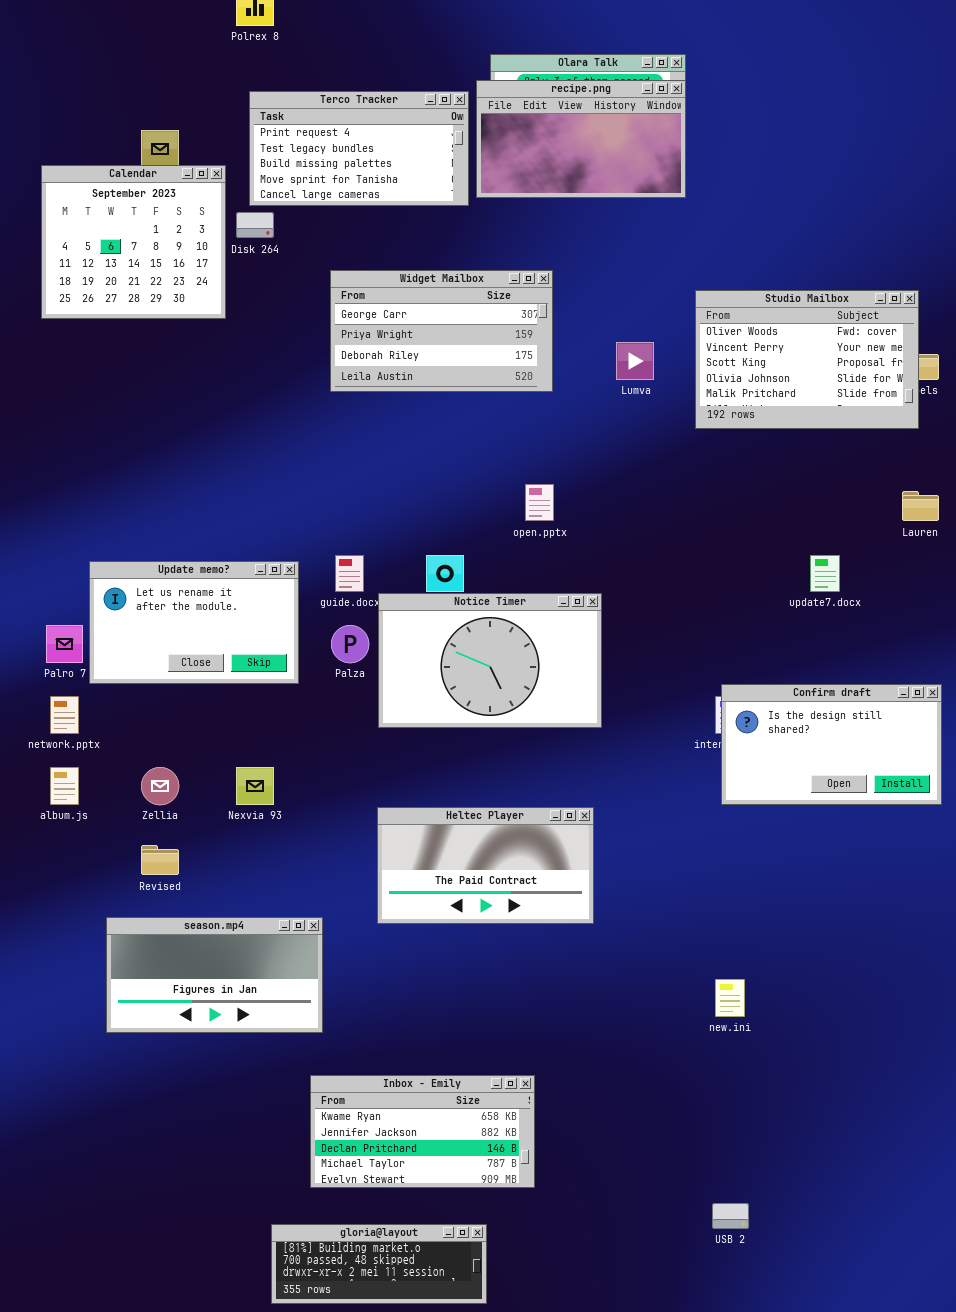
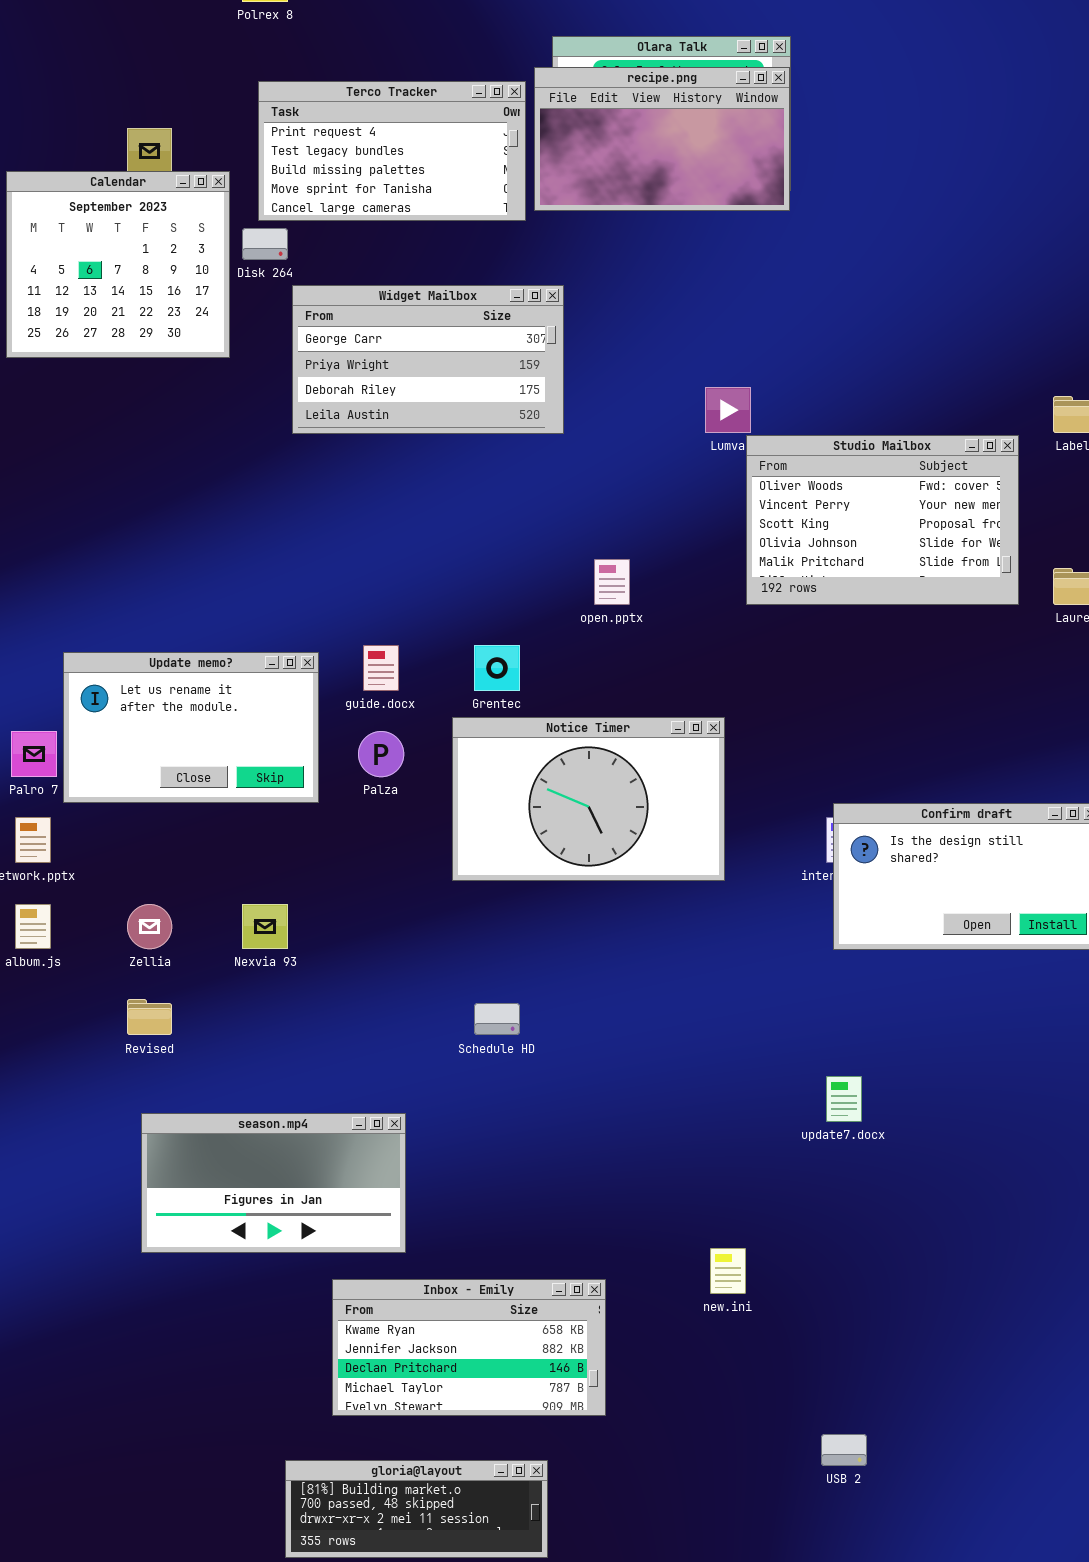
Widget Mailbox: [330,270,553,392] -> [292,285,564,434], moved
Studio Mailbox: [695,290,919,429] -> [746,435,1019,605], moved
update7.docx: [810,555,840,592] -> [826,1076,862,1122], moved
Notice Timer: [378,593,602,728] -> [452,717,725,881], moved
Heltec Player: [377,807,594,924] -> none, closed
season.mp4: [106,917,323,1033] -> [141,1113,406,1253], moved
new.ini: [715,979,745,1017] -> [710,1248,746,1294], moved

